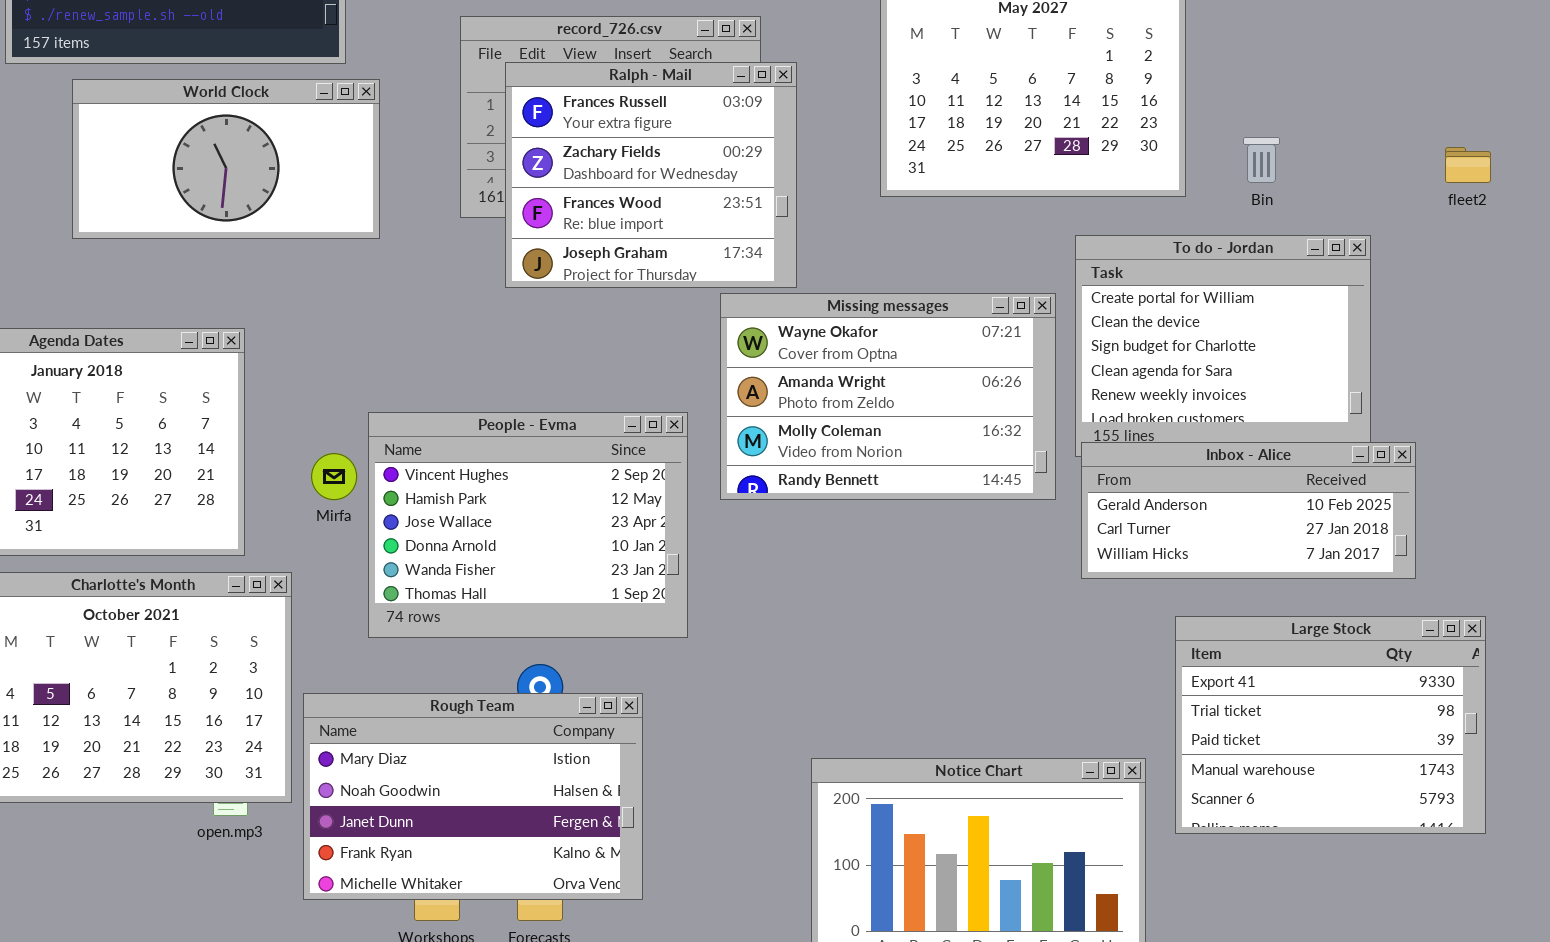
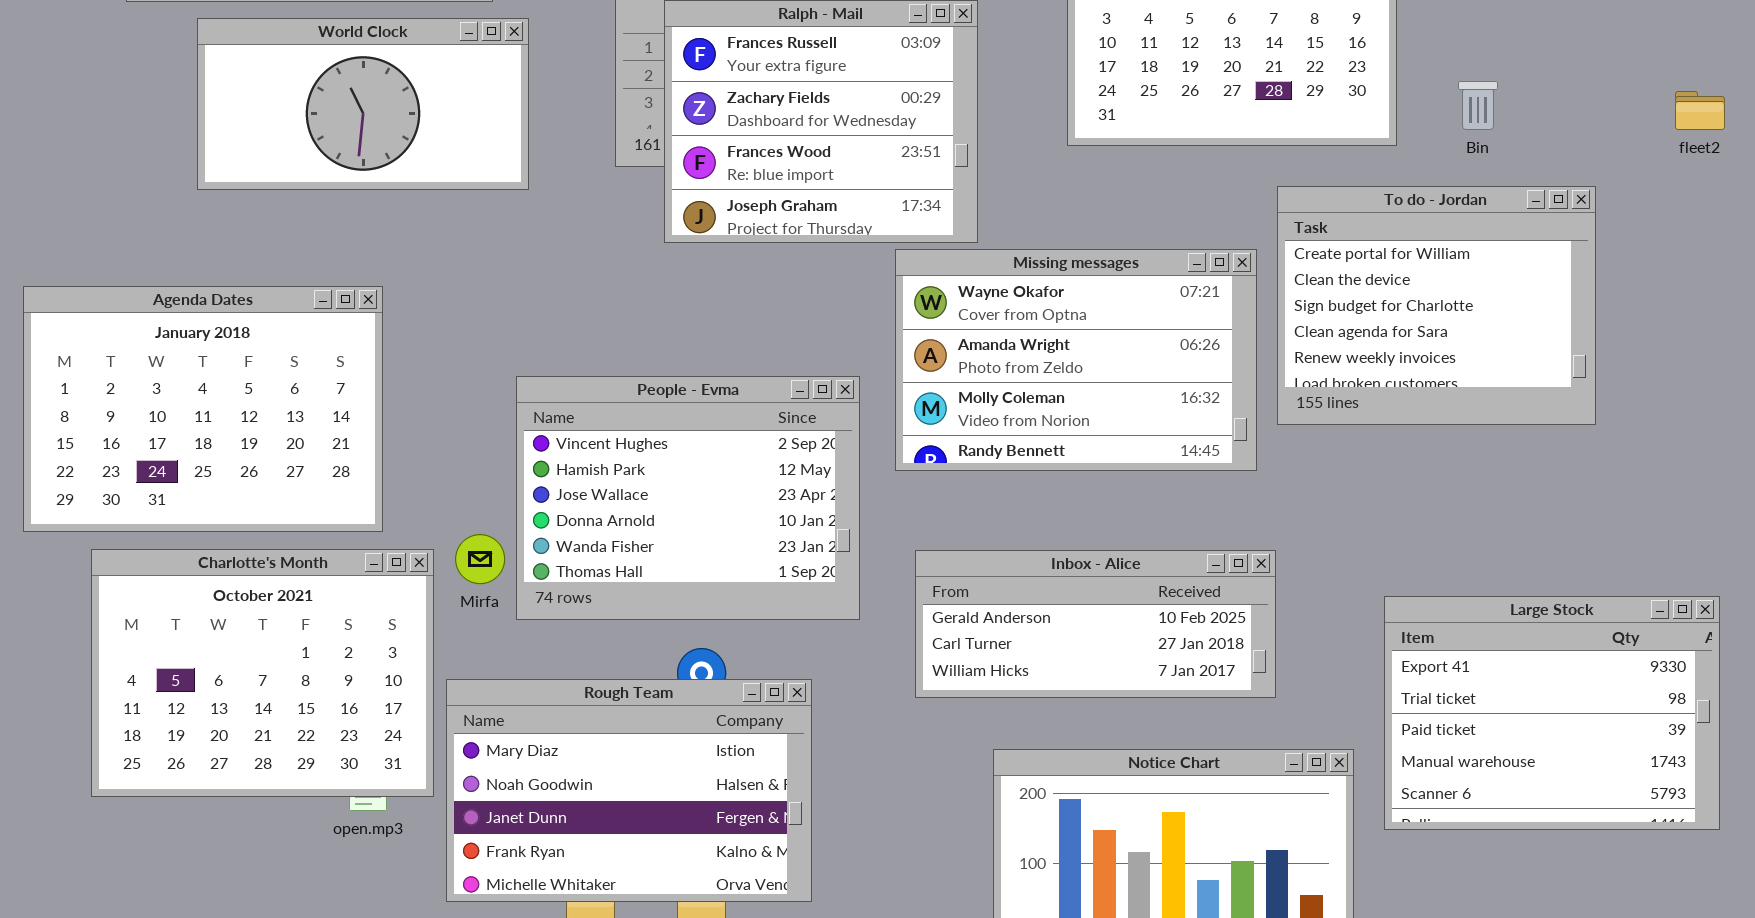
Inbox - Alice: [1081,442,1416,579] -> [915,550,1276,698], moved
Mirfa: [311,453,357,500] -> [455,534,505,584], moved

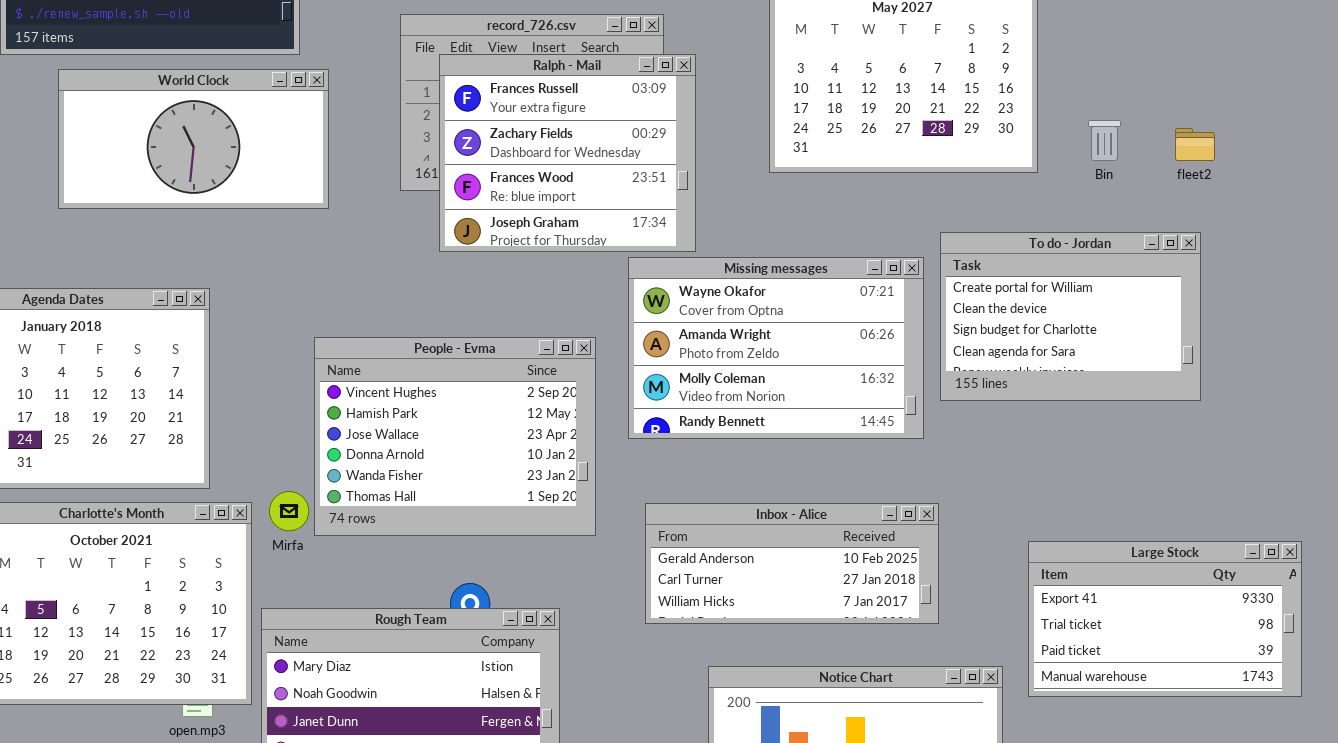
fleet2: [1675,91,1725,130] -> [1175,128,1215,161], moved
To do - Jordan: [1277,186,1596,425] -> [940,232,1201,401], resized
People - Evma: [516,376,860,620] -> [314,337,596,536], moved
Large Stock: [1384,596,1720,830] -> [1028,541,1302,697], resized

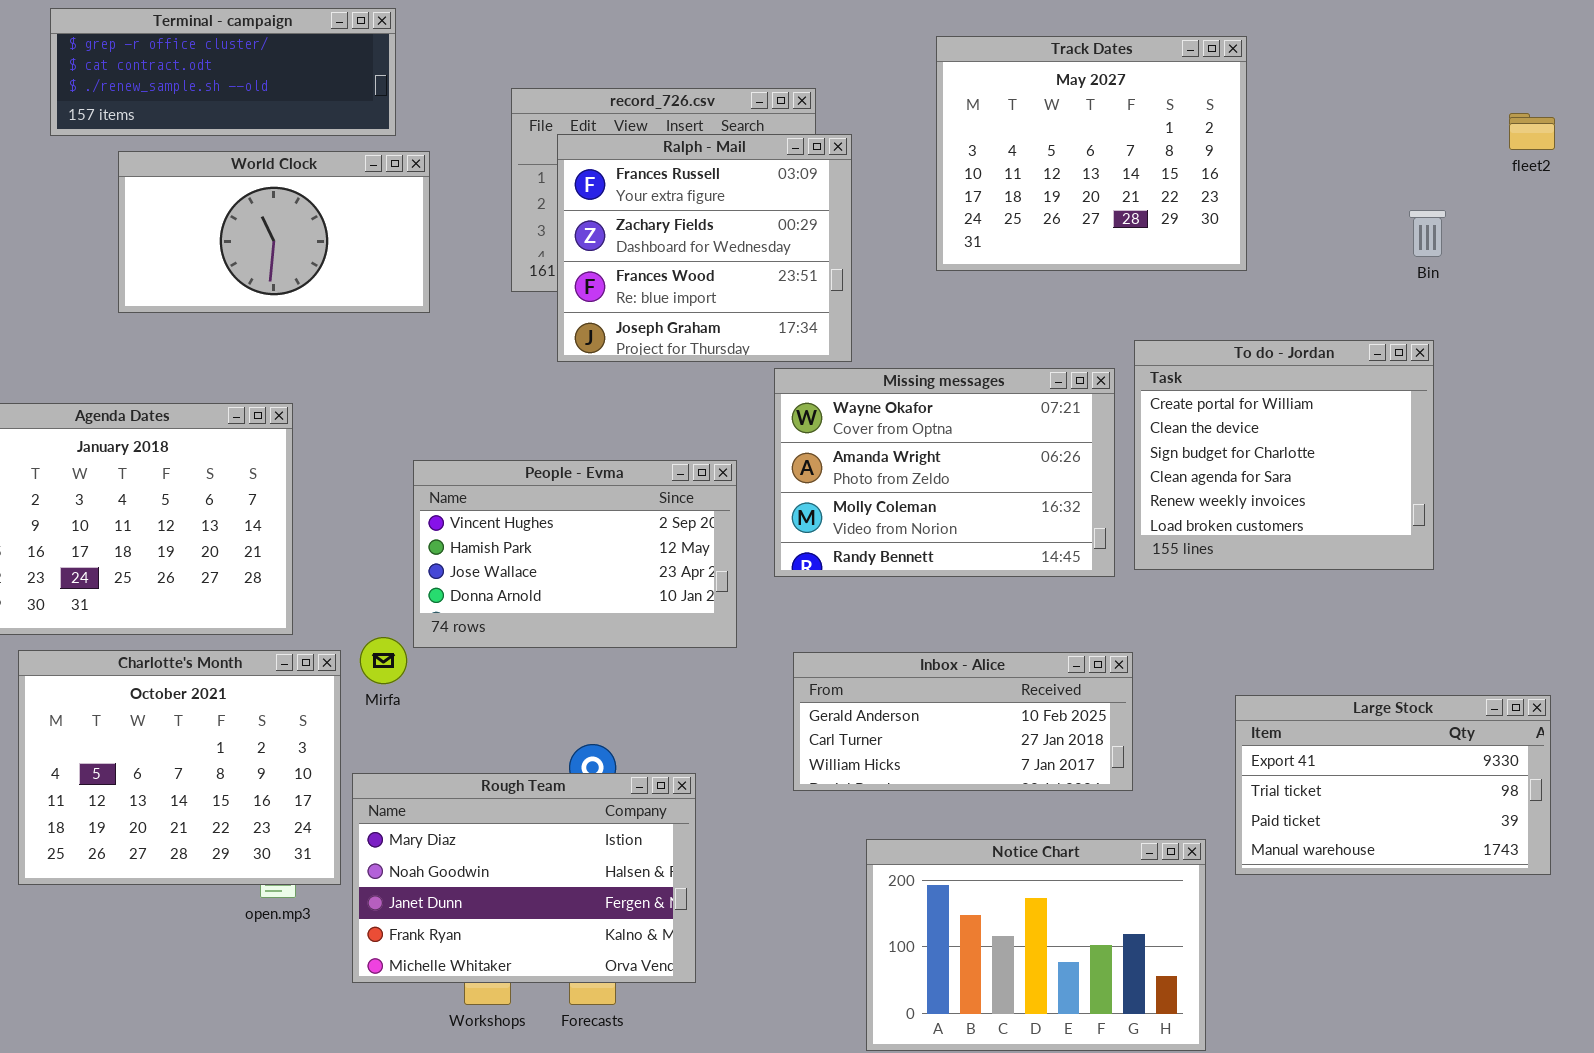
Bin: [1088,120,1121,161] -> [1409,210,1446,257], moved
fleet2: [1175,128,1215,161] -> [1509,113,1555,150], moved
To do - Jordan: [940,232,1201,401] -> [1134,340,1434,570], resized
People - Evma: [314,337,596,536] -> [413,460,737,648], resized

